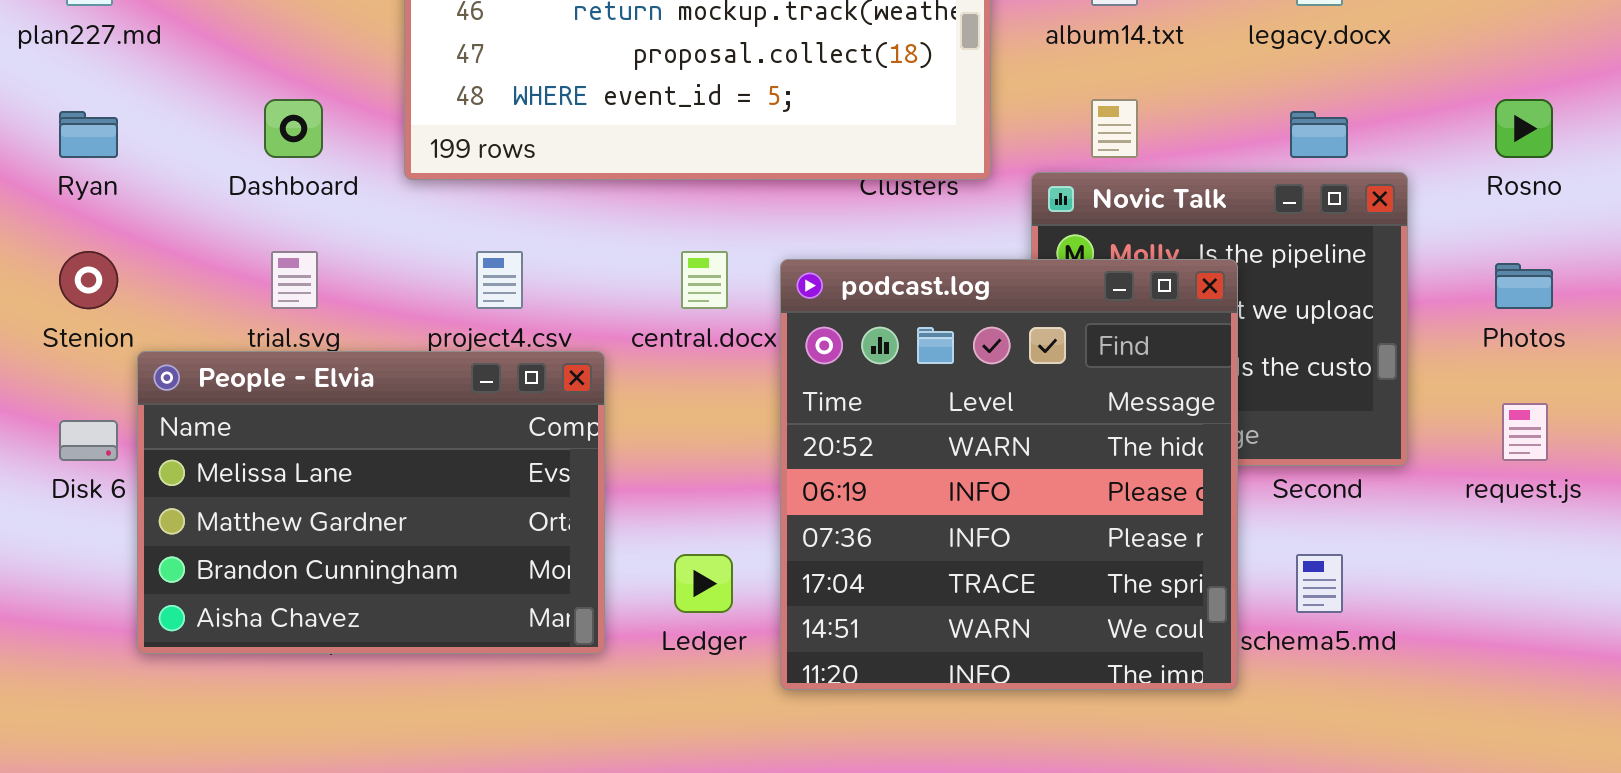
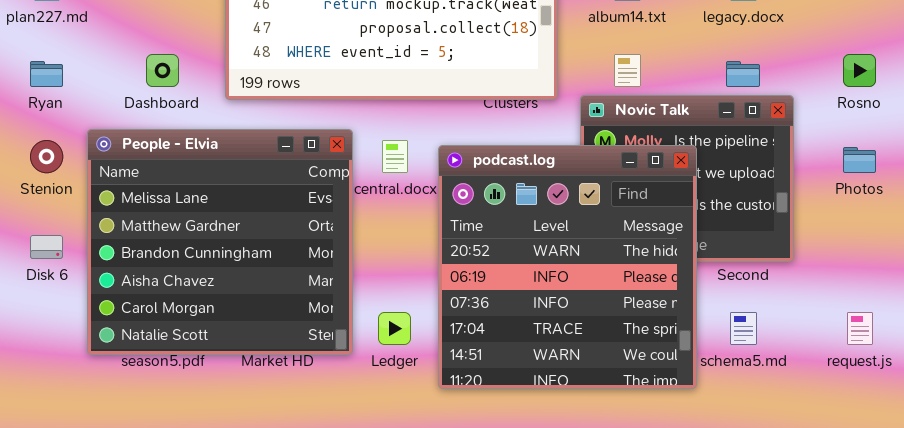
People - Elvia: [137,351,605,654] -> [87,129,353,355], moved, resized
request.js: [1502,403,1548,461] -> [847,312,873,345], moved

